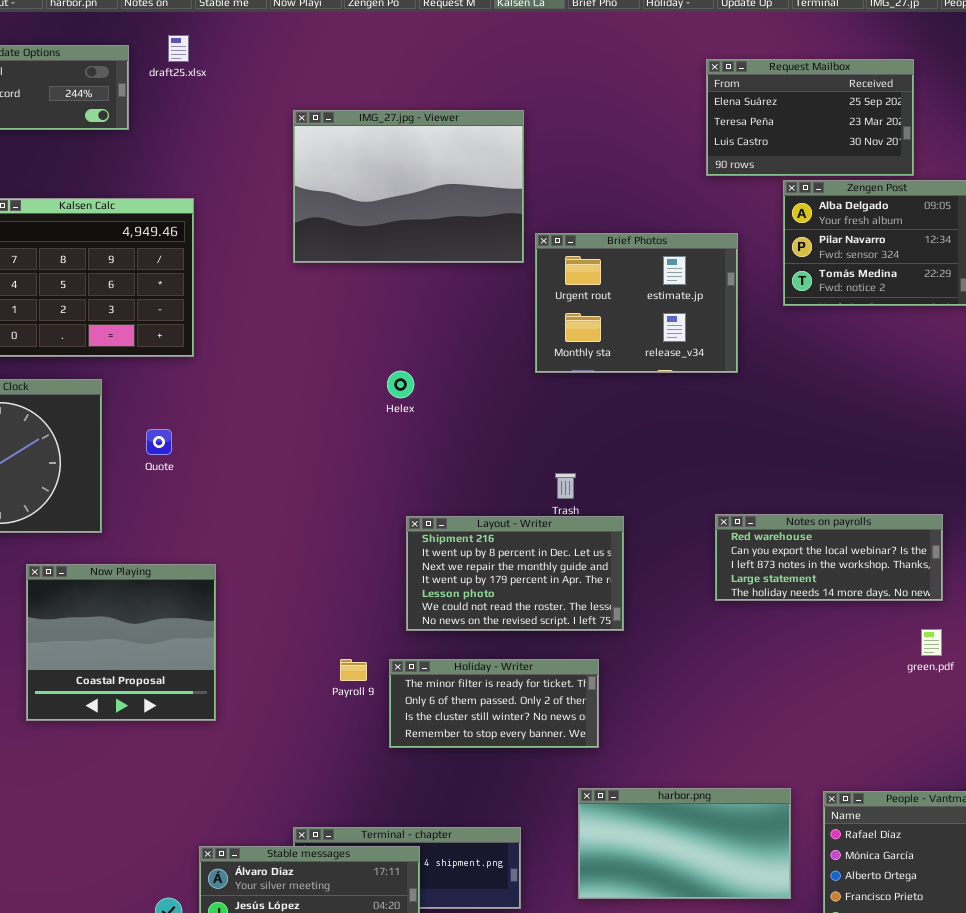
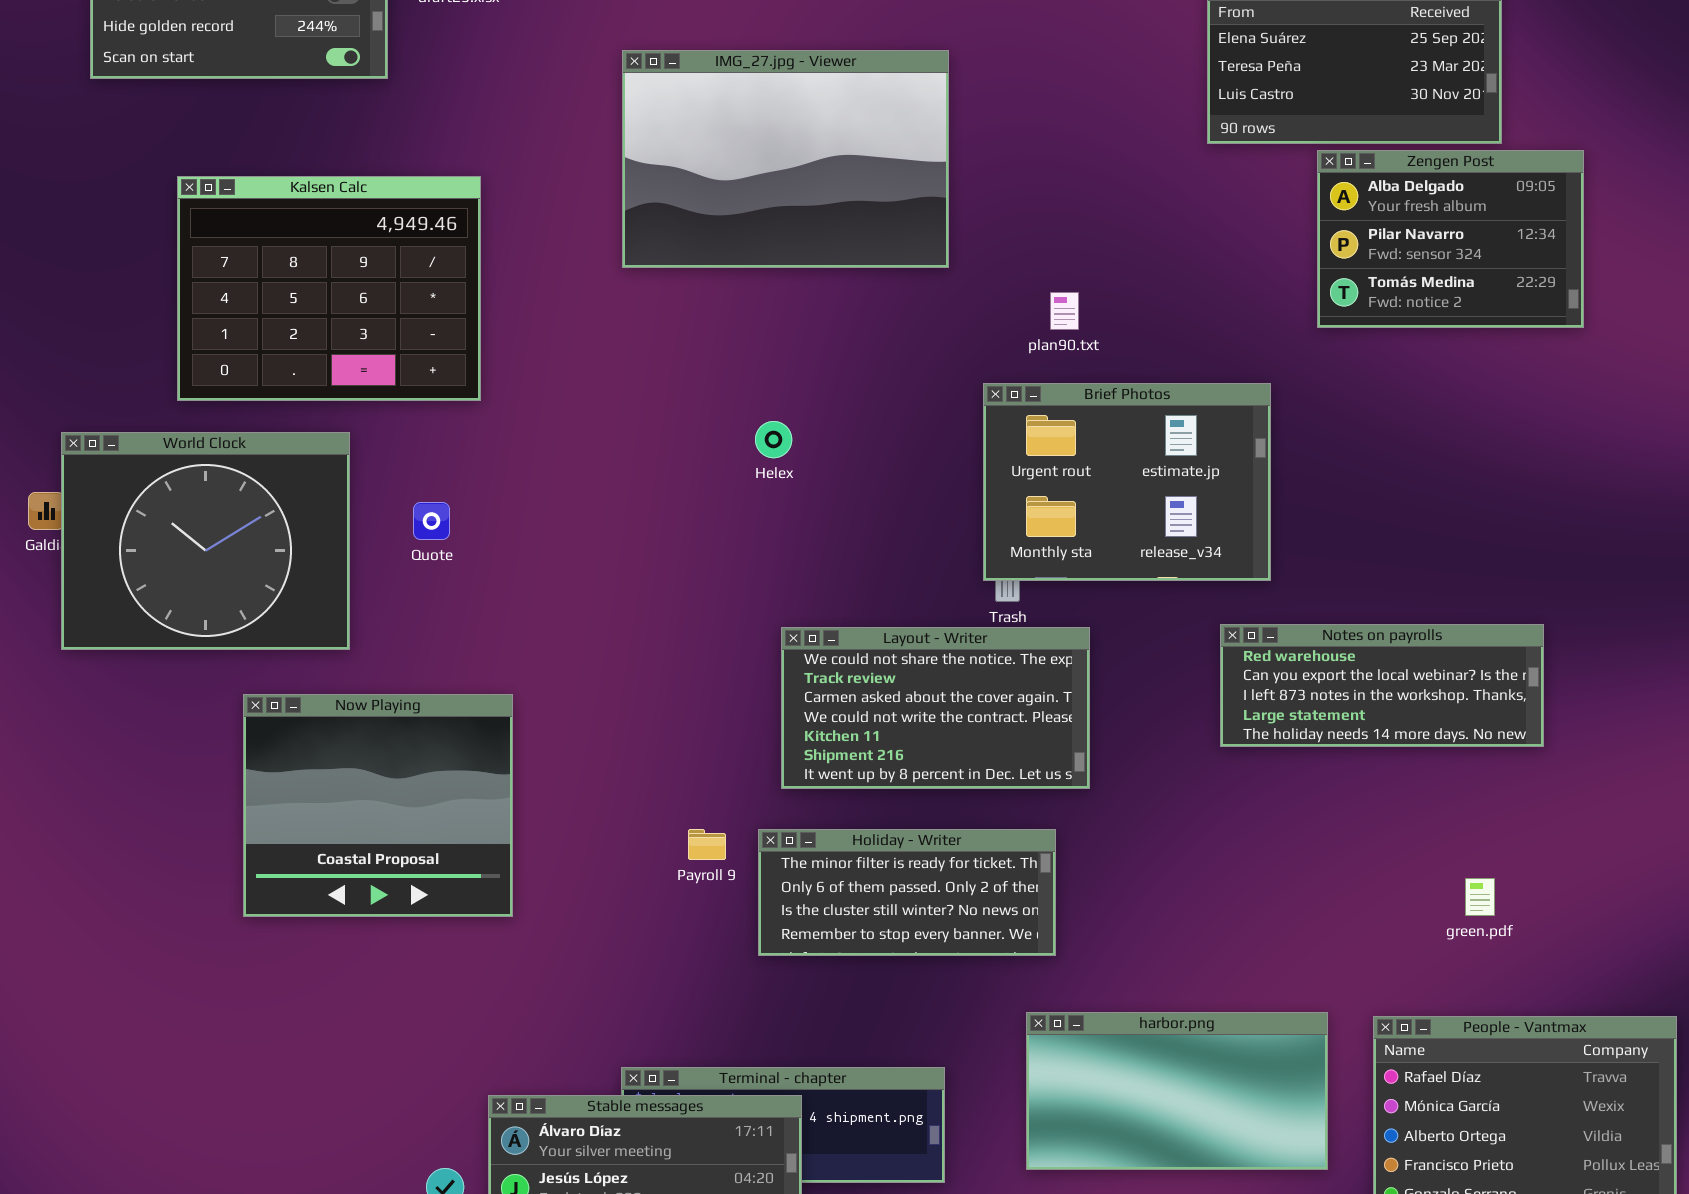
Brief Photos: [535,233,738,373] -> [983,383,1271,581], moved
Layout - Writer: [406,516,624,631] -> [781,627,1090,789], scrolled up 5 rows
green.pdf: [921,629,942,656] -> [1465,878,1495,916], moved

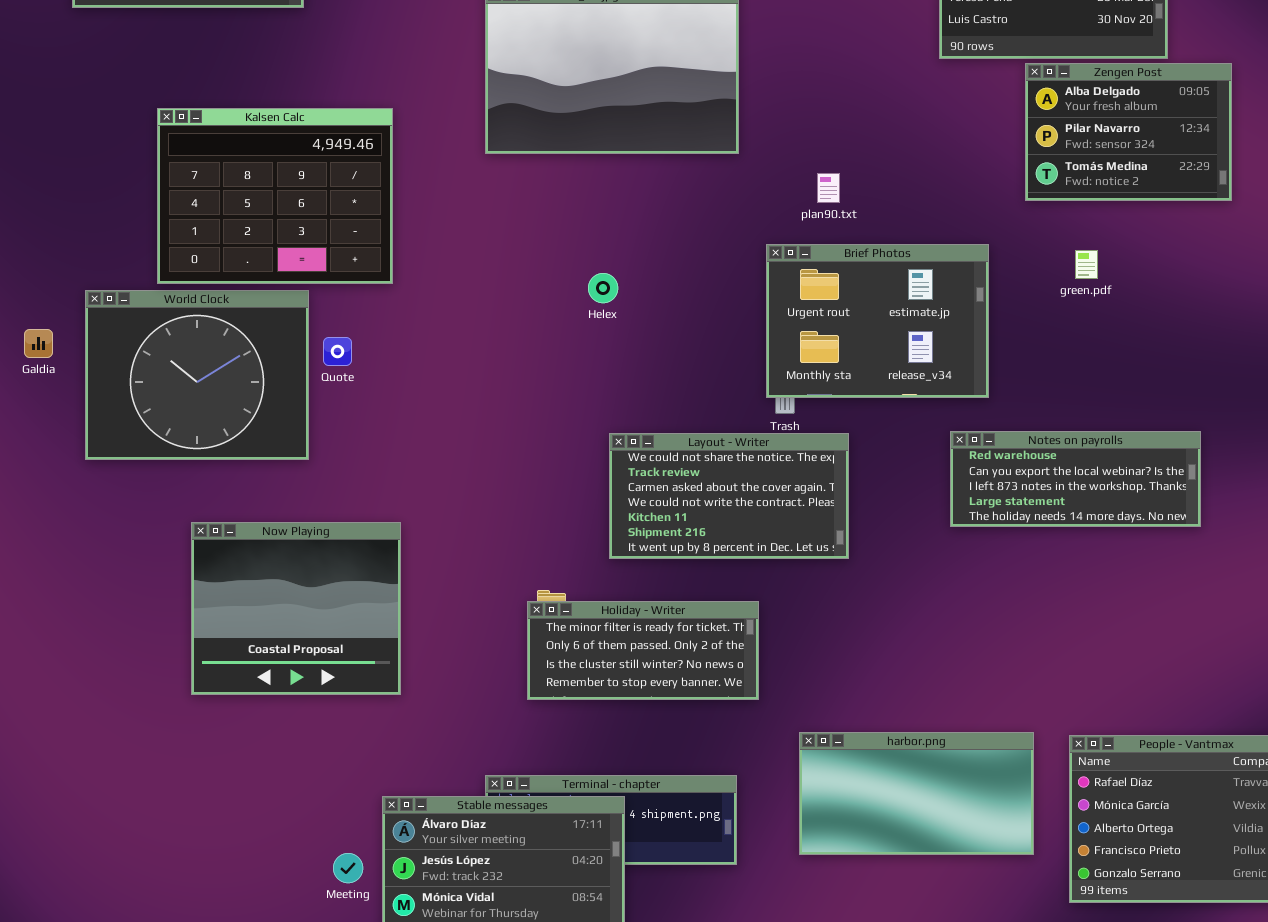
Kalsen Calc: [177,176,481,401] -> [157,108,393,284], moved
World Clock: [61,432,350,650] -> [85,290,309,460], moved
Now Playing: [243,694,513,917] -> [191,522,401,695], moved
Holiday - Writer: [758,829,1056,956] -> [527,601,759,700], moved
green.pdf: [1465,878,1495,916] -> [1075,250,1098,279], moved

